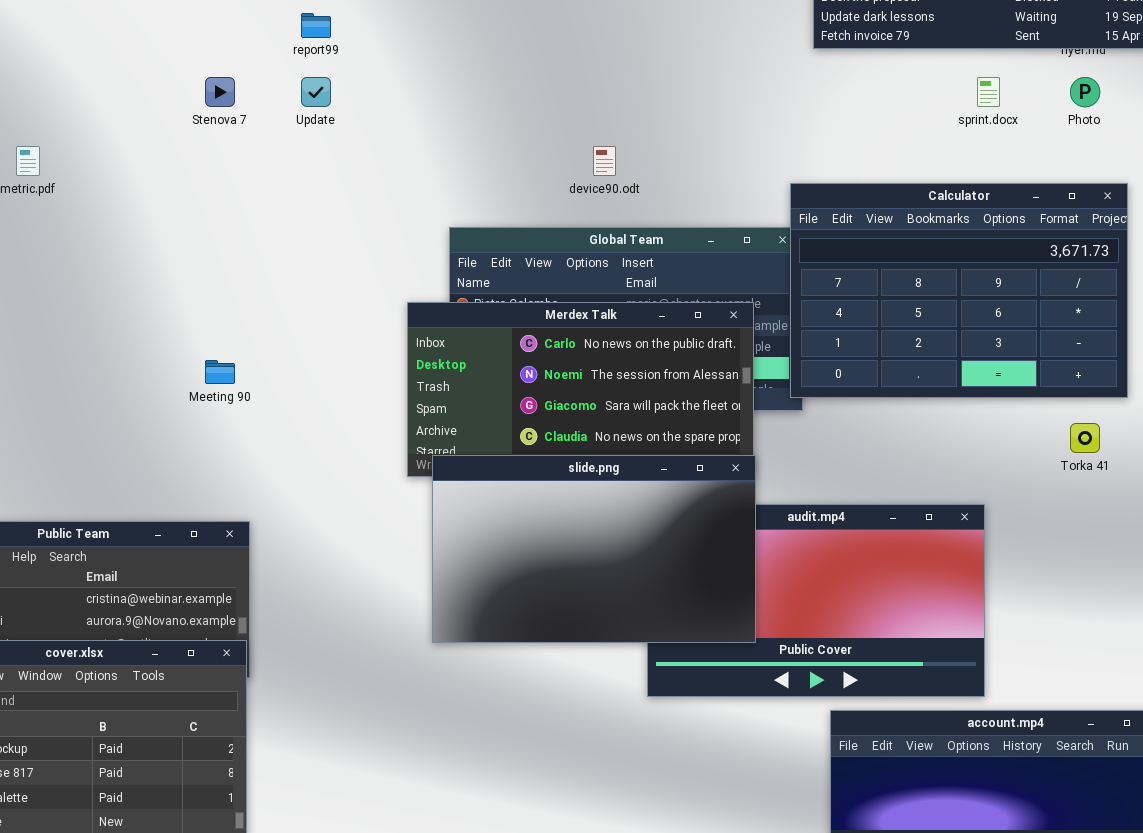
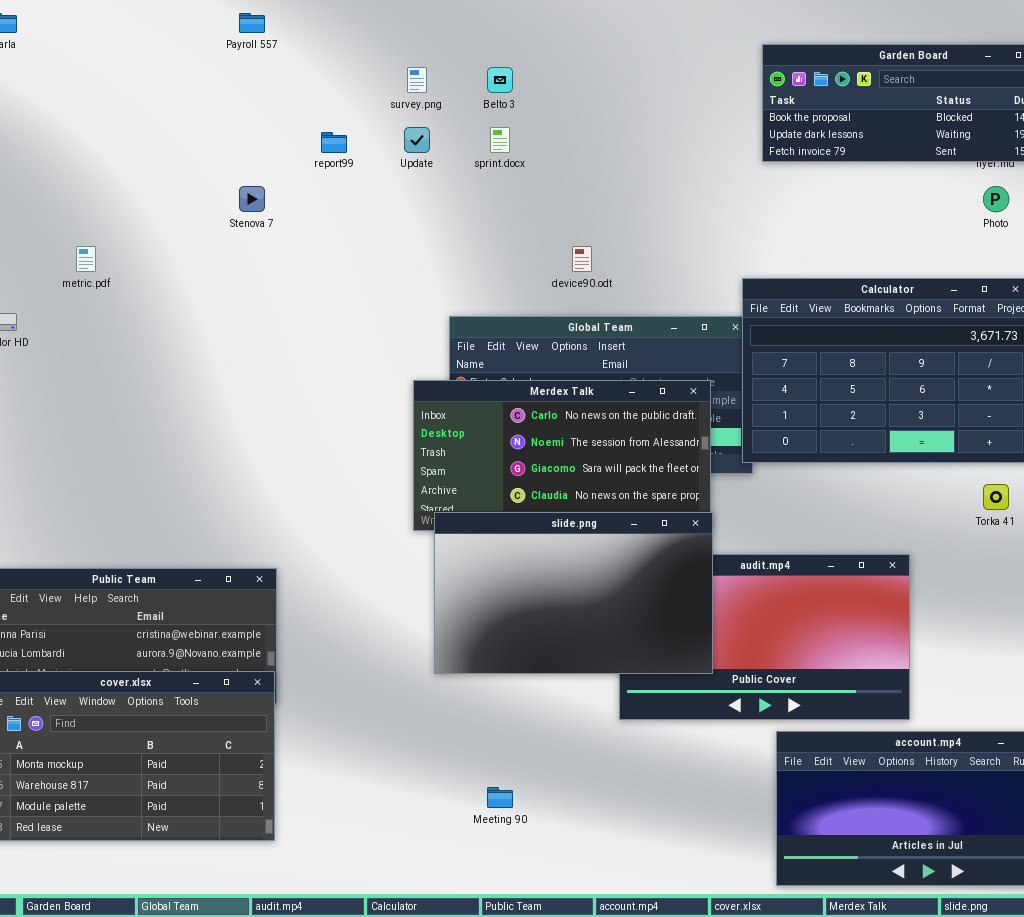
Update: [301,77,331,107] -> [404,127,430,153], moved
sprint.docx: [977,77,1000,107] -> [490,127,510,153], moved
Meeting 90: [205,360,235,384] -> [487,787,513,808], moved

